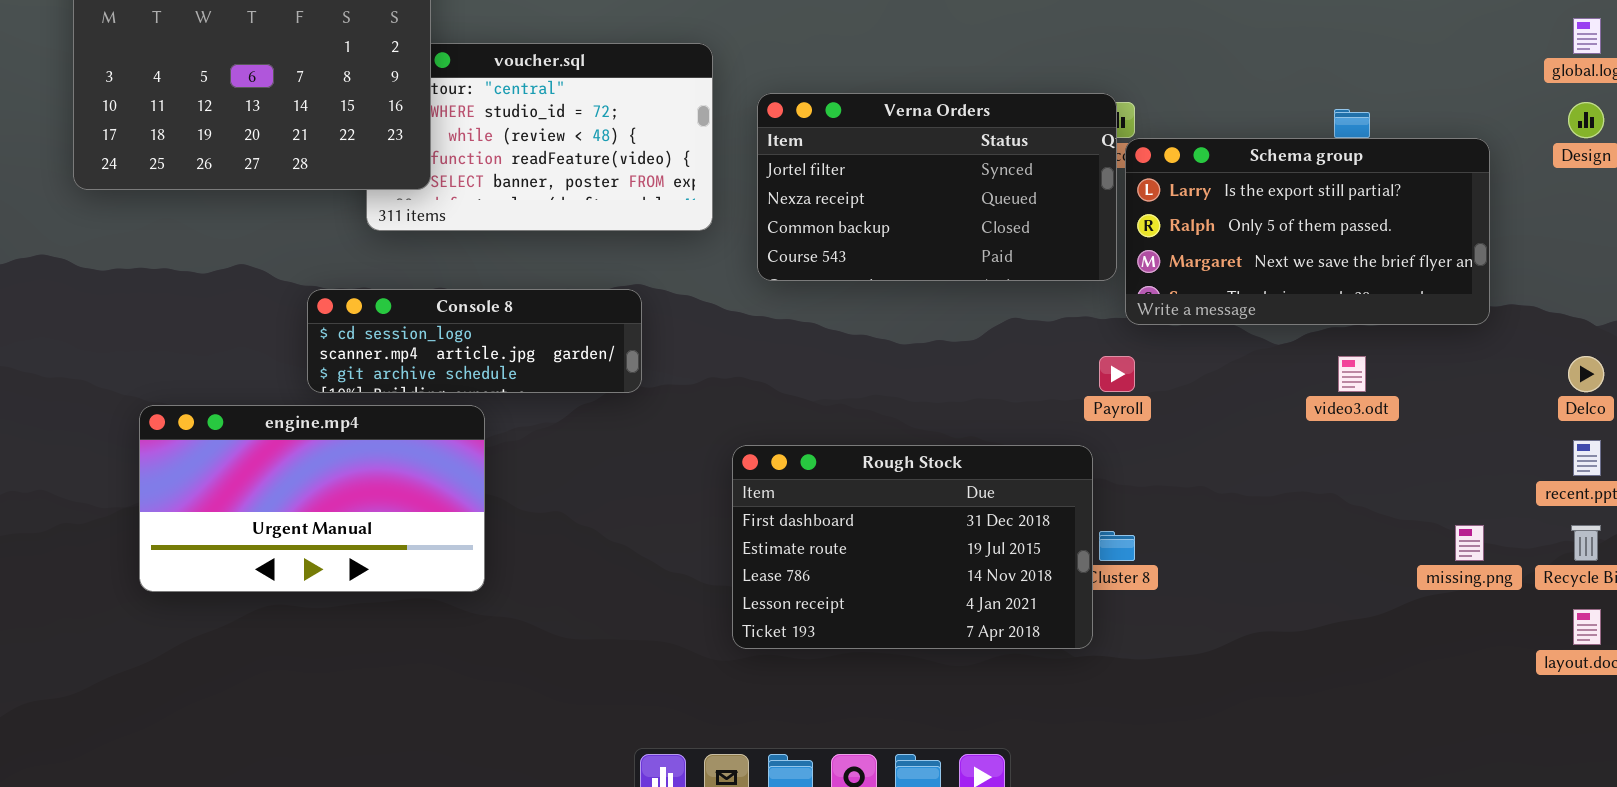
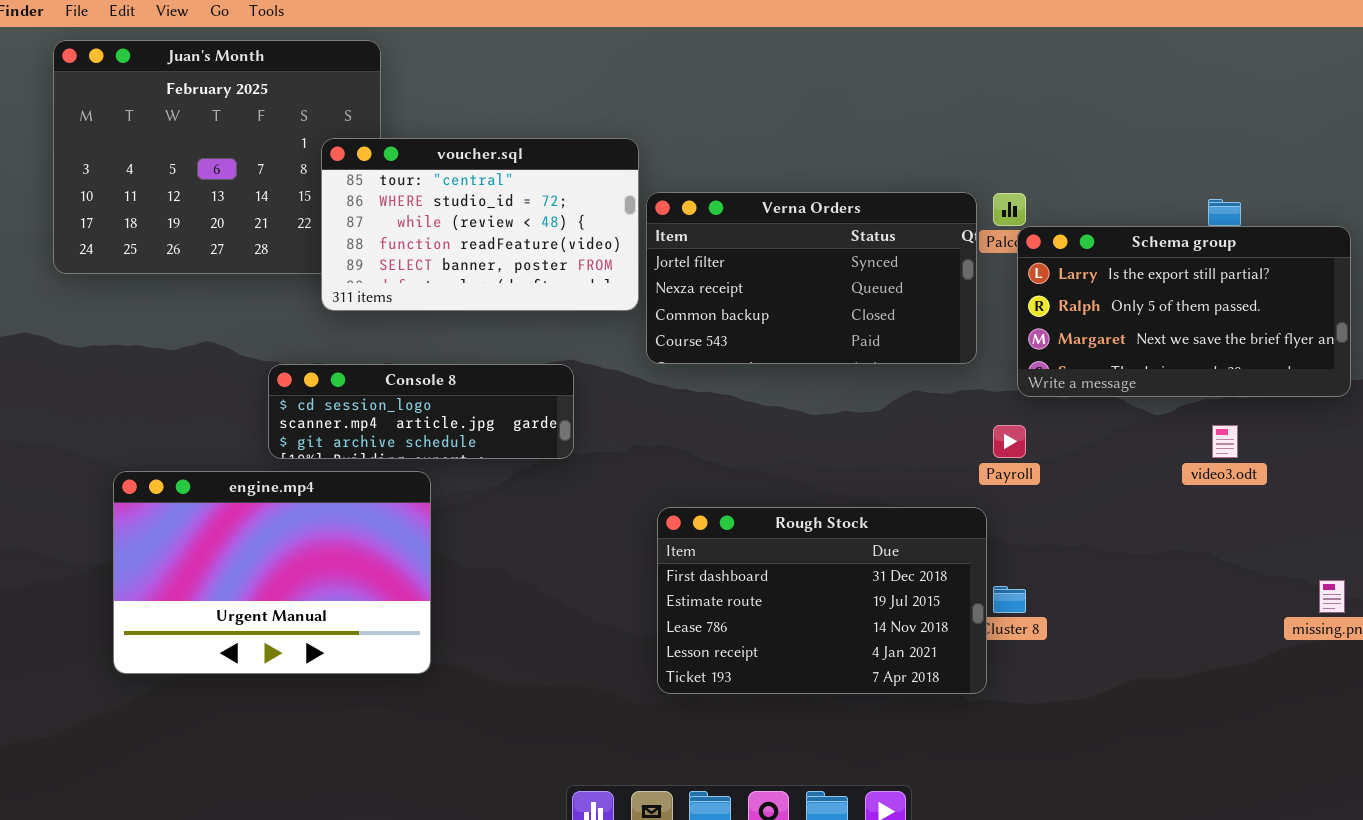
voucher.sql: [366,43,713,231] -> [321,138,639,311], raised
Verna Orders: [757,93,1117,281] -> [646,192,977,364], moved
engine.mp4: [139,405,485,592] -> [113,471,431,674], resized

